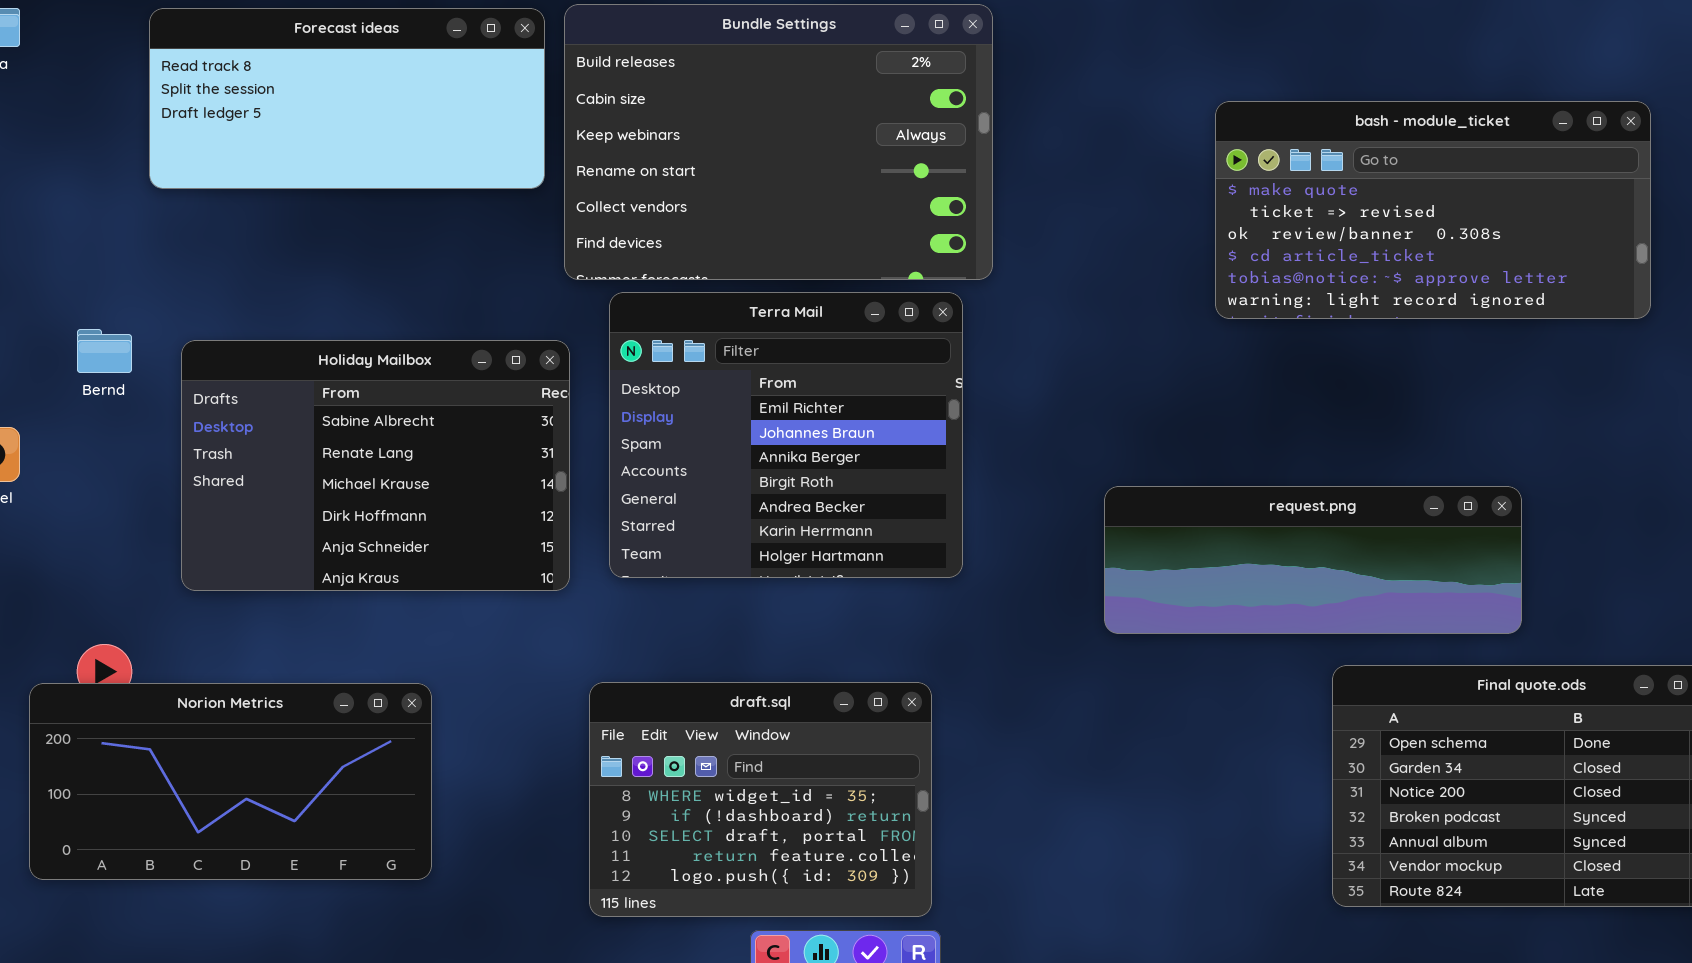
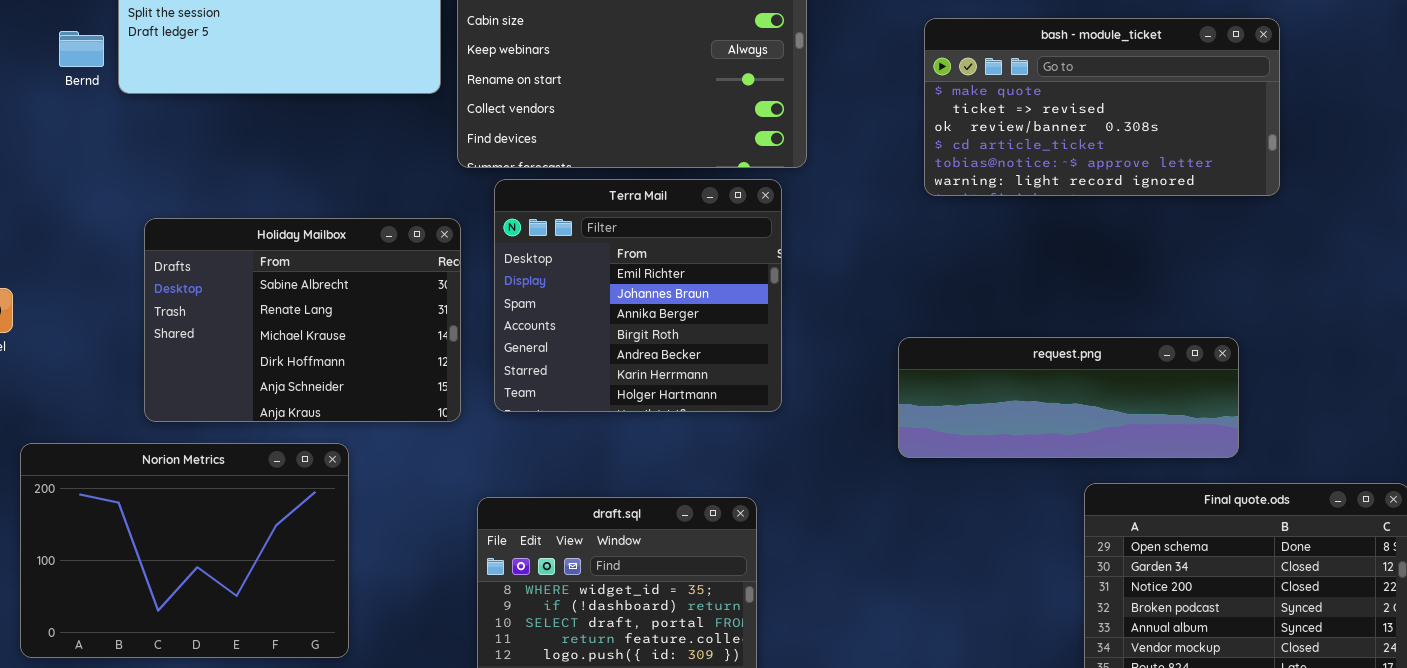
bash - module_ticket: [1215,101,1651,319] -> [924,18,1280,196], moved
Bernd: [77,329,132,373] -> [59,31,104,67], moved
Norion Metrics: [29,683,432,880] -> [20,443,349,658], resized

